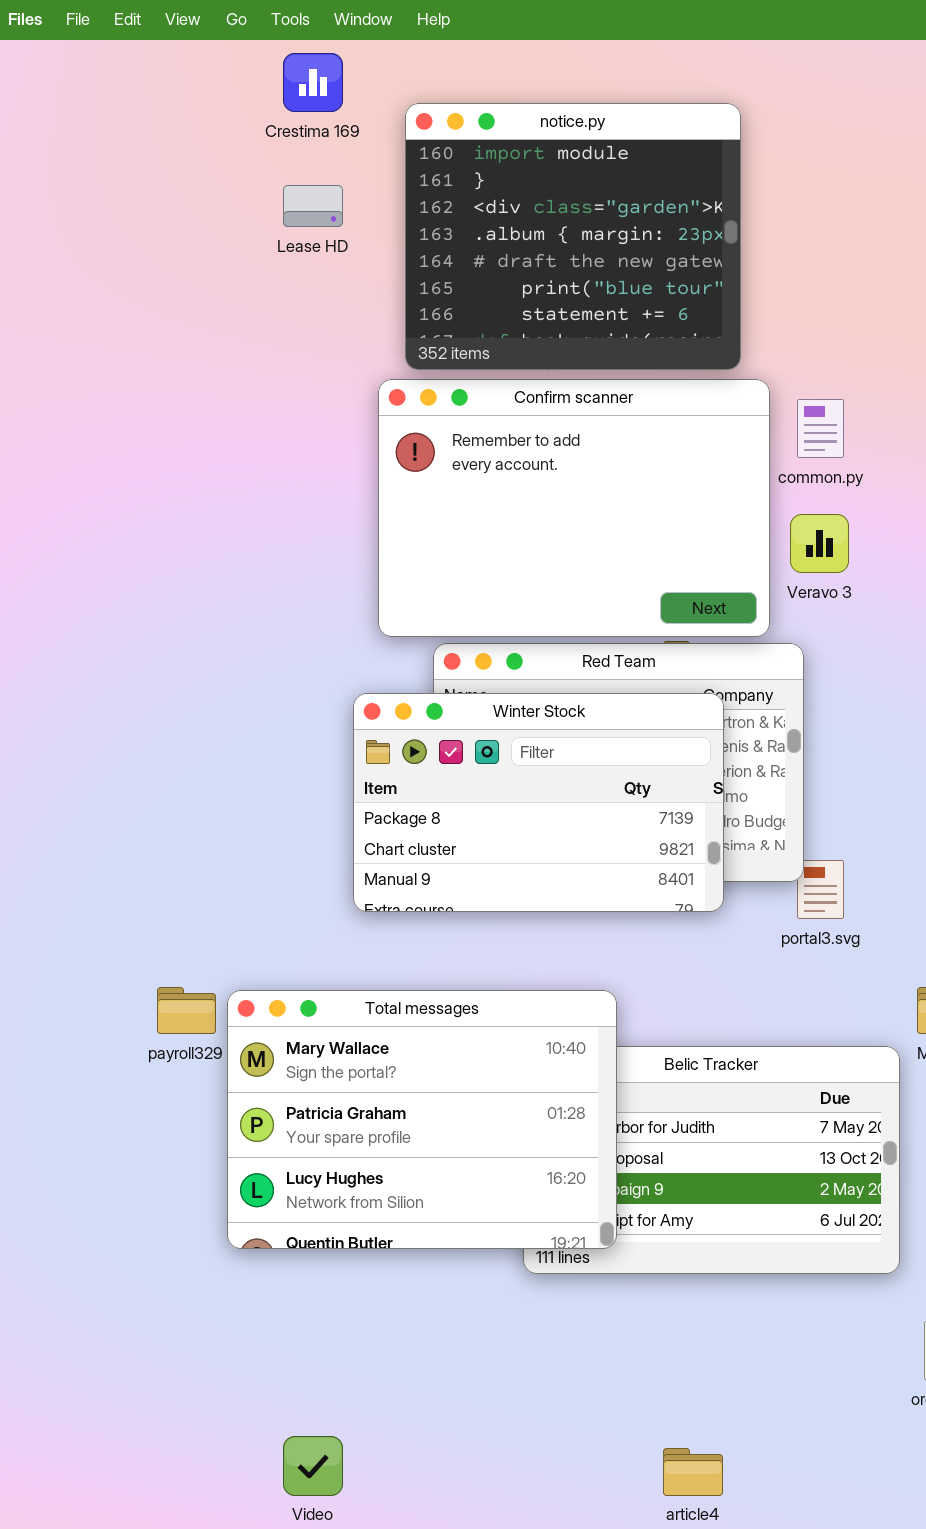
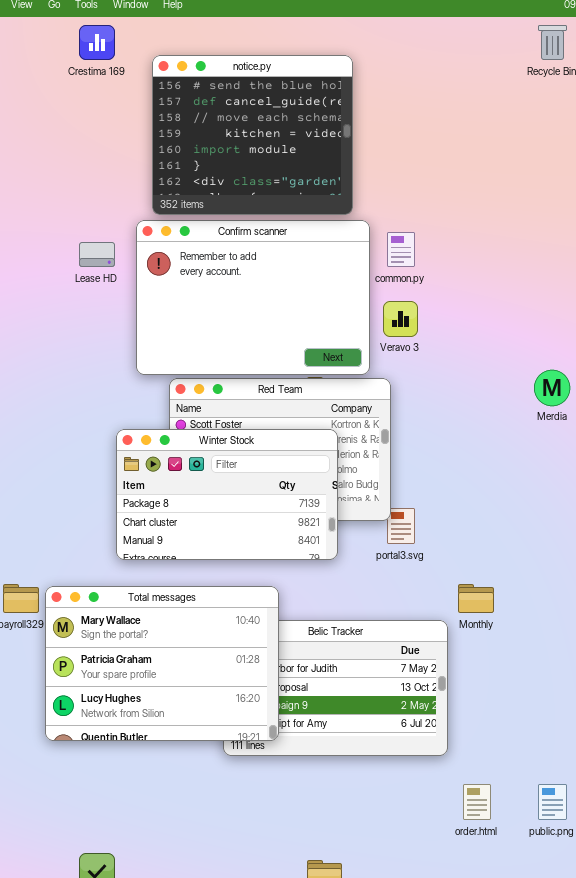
notice.py: [405,103,741,370] -> [152,55,353,215], scrolled up 4 rows
Lease HD: [283,185,343,227] -> [79,242,115,267], moved
Winter Stock: [353,693,724,912] -> [116,429,338,560], moved

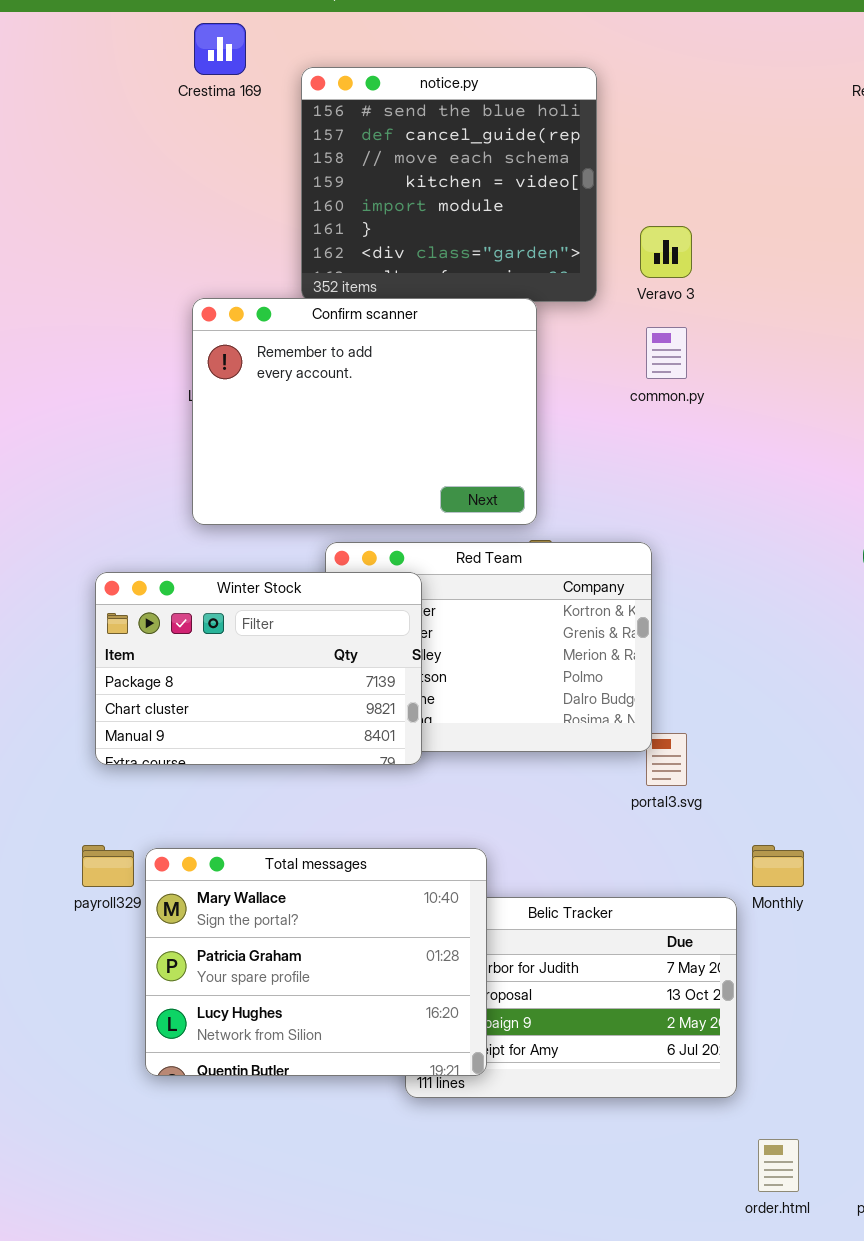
Confirm scanner: [136,220,370,375] -> [192,298,537,525], moved
Veravo 3: [383,301,418,337] -> [640,226,692,278], moved
Winter Stock: [116,429,338,560] -> [95,572,422,765], moved

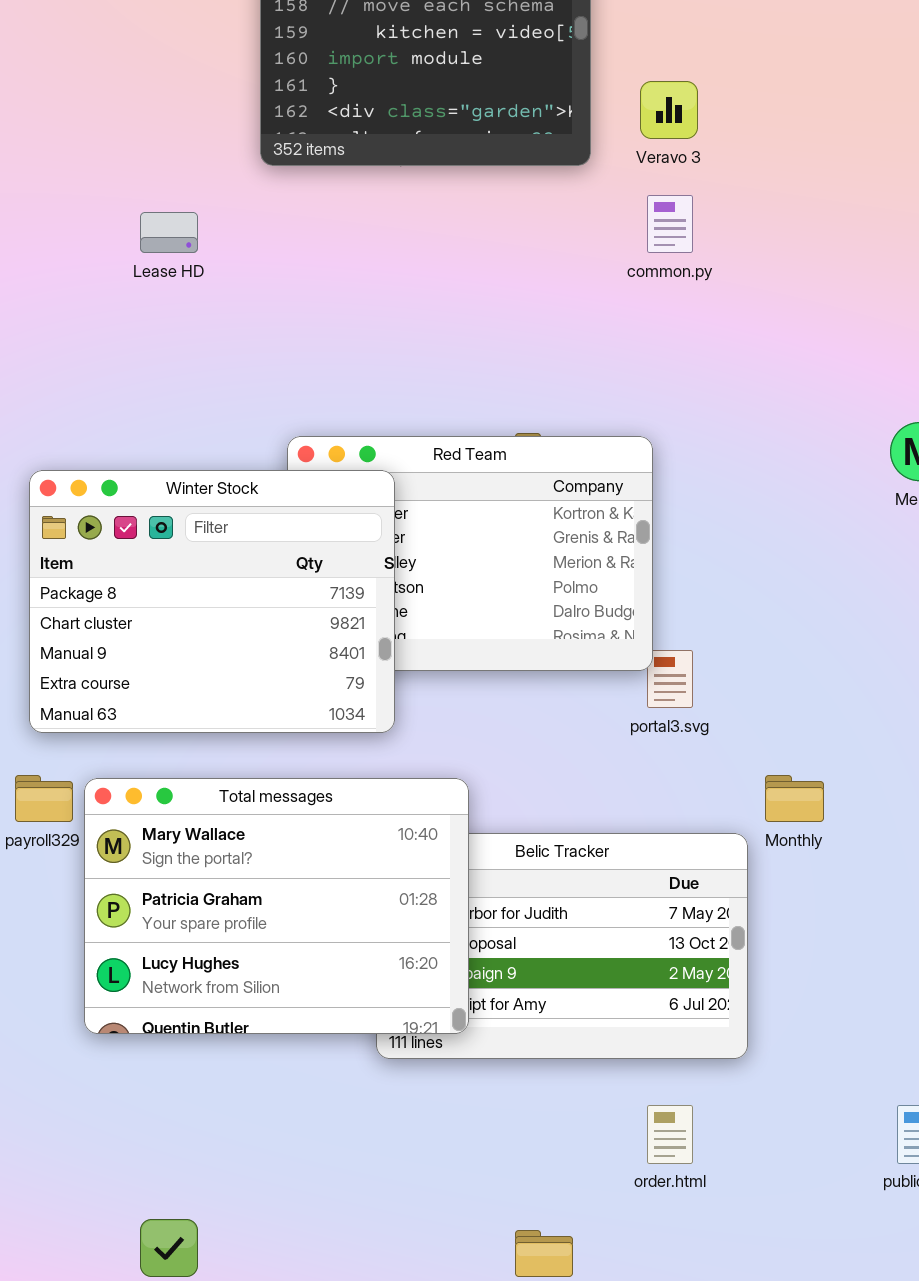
Confirm scanner: [192,298,537,525] -> none, closed
Winter Stock: [95,572,422,765] -> [29,470,395,733], resized
order.html: [758,1139,799,1192] -> [647,1105,693,1164], moved

